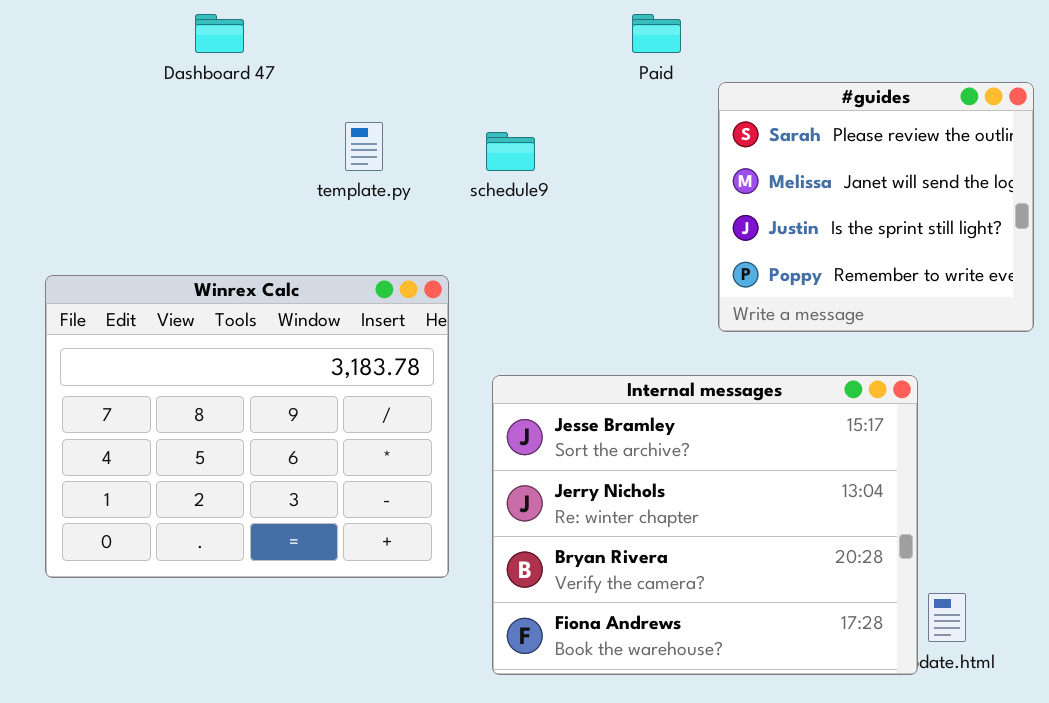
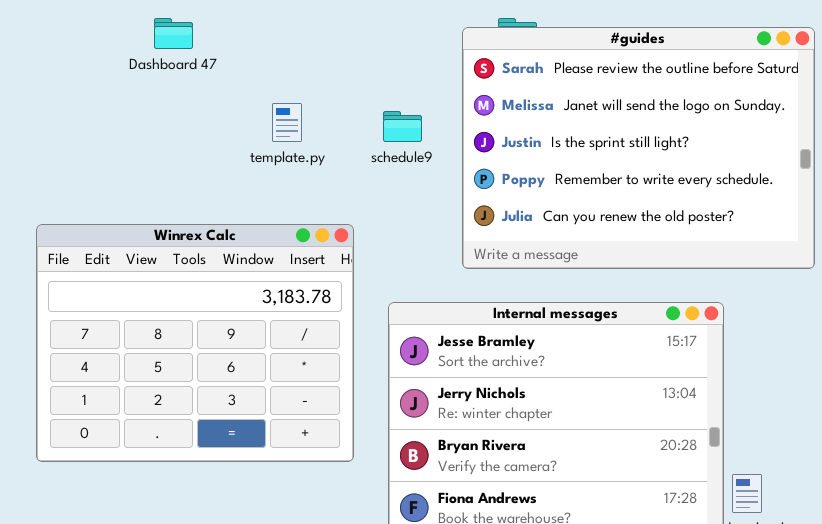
#guides: [718,82,1034,332] -> [462,27,815,269], resized

